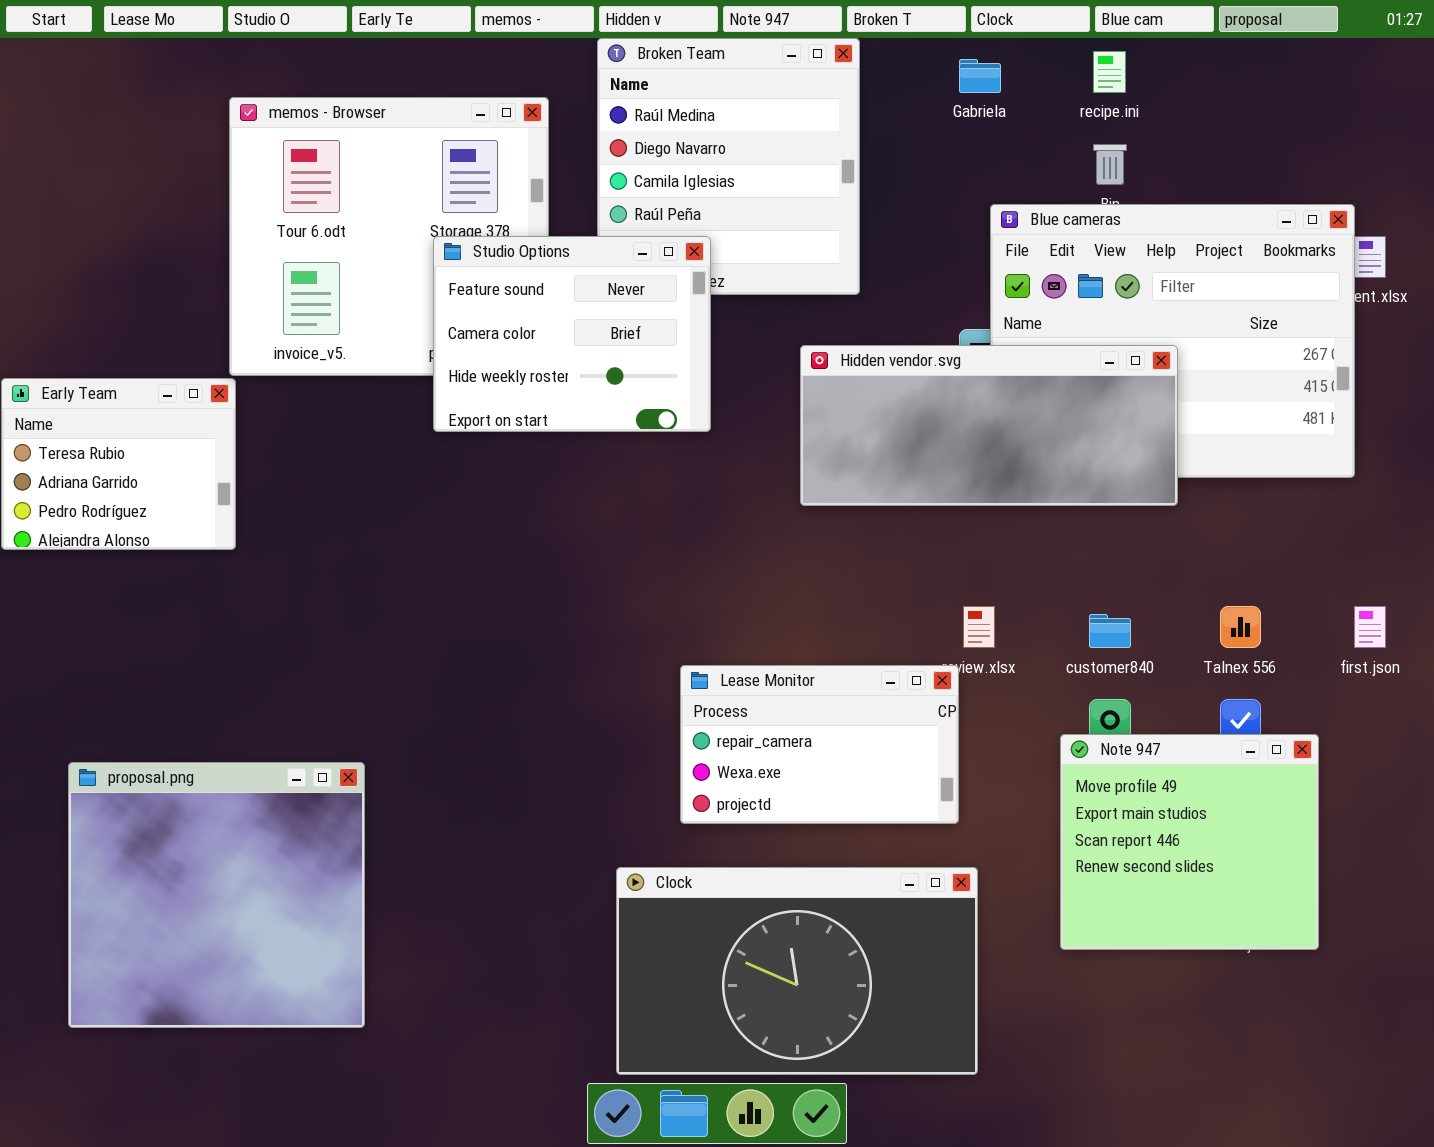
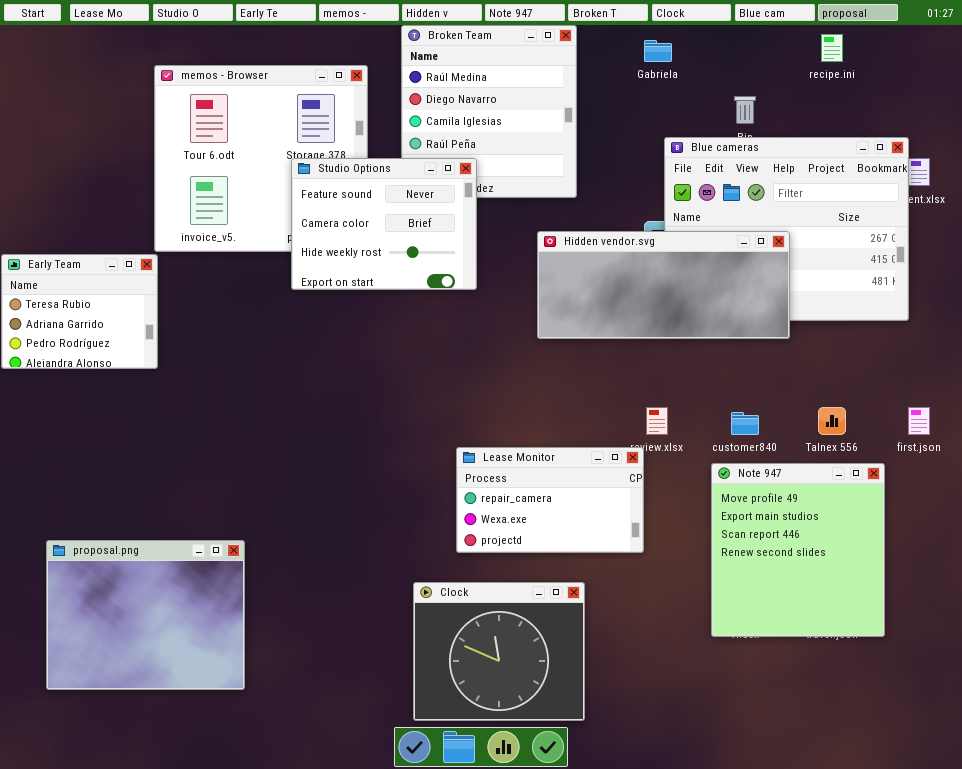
recipe.ini: [1093,51,1126,93] -> [821,34,843,62], moved
Note 947: [1060,734,1319,950] -> [711,463,885,637], resized
proposal.png: [68,762,365,1028] -> [46,540,245,690], resized
Clock: [616,867,978,1075] -> [413,582,585,721], resized

